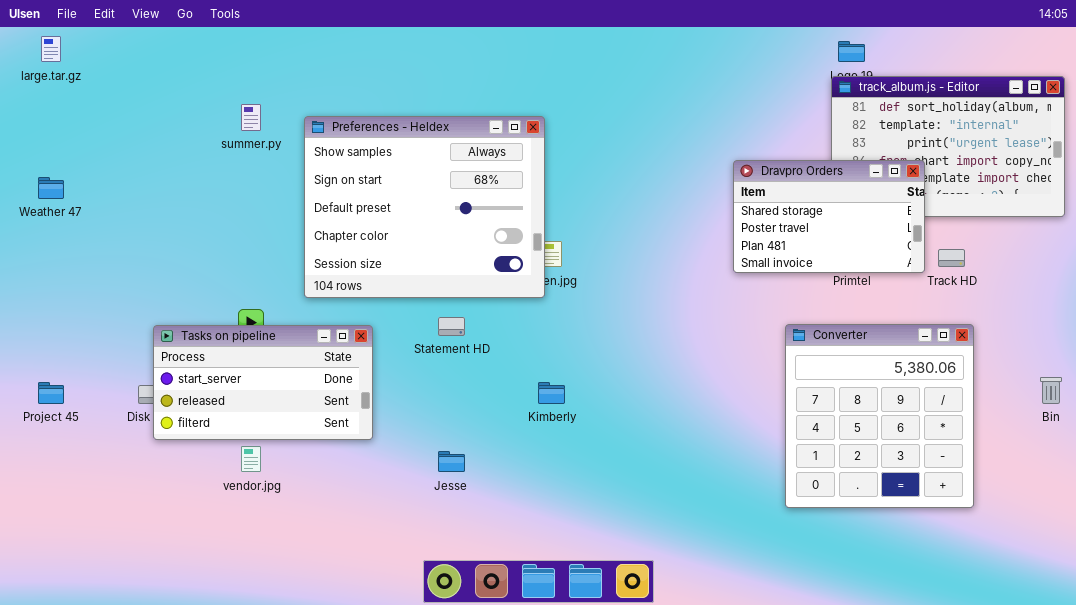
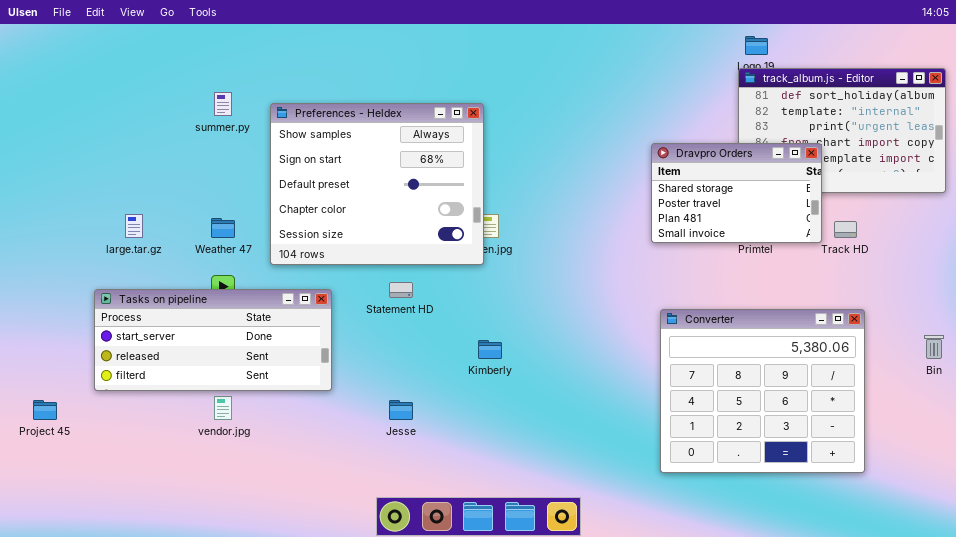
large.tar.gz: [41,36,61,62] -> [125,214,143,238], moved
Weather 47: [38,177,64,199] -> [211,218,235,238], moved
Converter: [785,324,974,508] -> [660,309,865,473], moved, resized
Tasks on pipeline: [153,325,373,440] -> [94,289,332,391], resized
Project 45: [38,382,64,404] -> [33,400,57,420], moved

